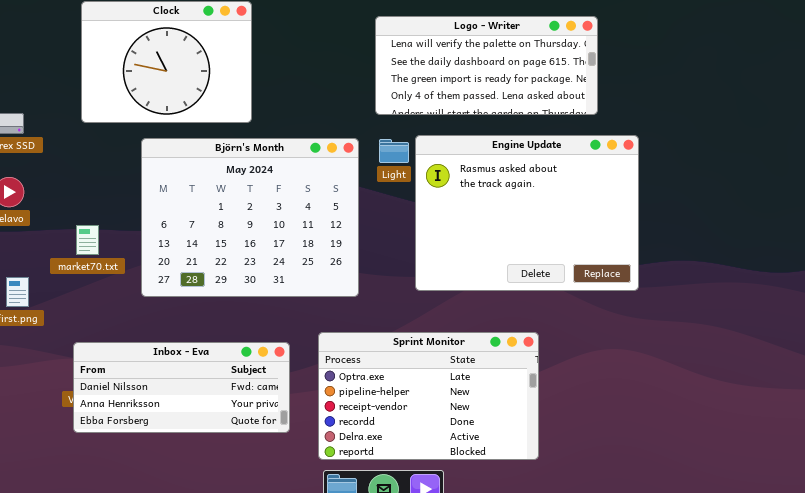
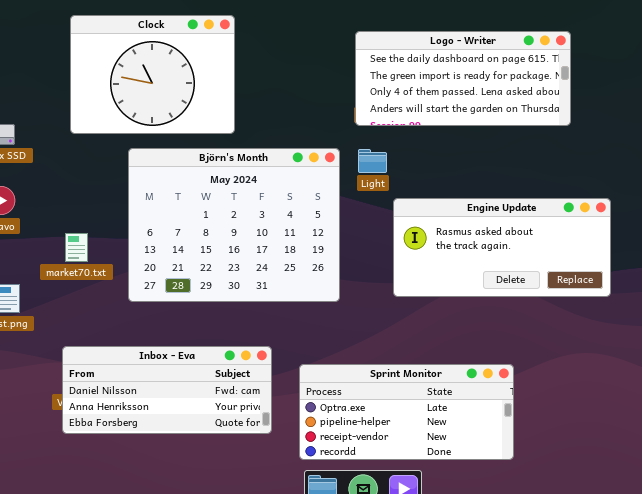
Logo - Writer: [375,16,598,115] -> [355,31,571,126], scrolled down 1 row
Engine Update: [415,135,639,291] -> [393,198,611,297], resized
Sprint Monitor: [318,332,539,460] -> [299,364,514,460], resized

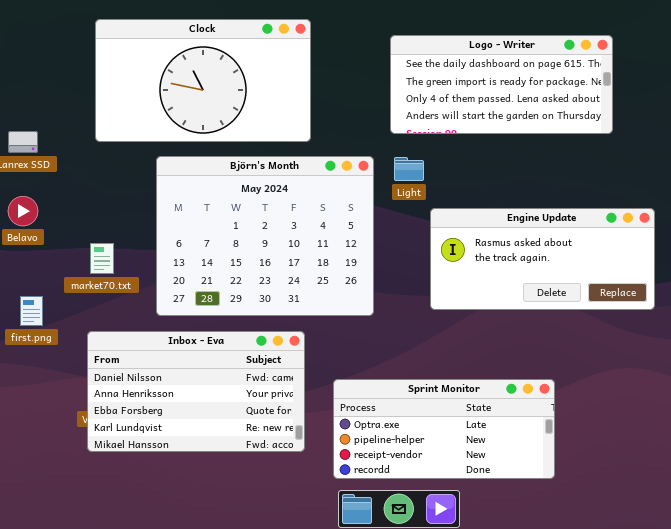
Clock: [70,15,235,134] -> [95,19,311,142], resized
Inbox - Eva: [62,346,272,434] -> [87,331,305,452], resized

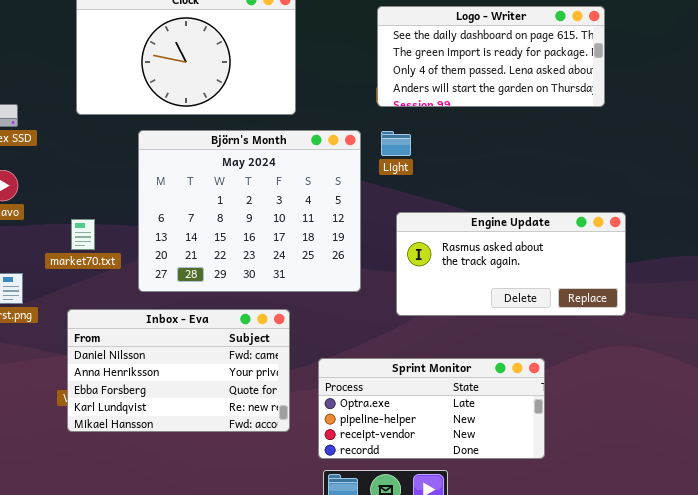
Engine Update: [430,208,655,310] -> [396,212,626,316], moved

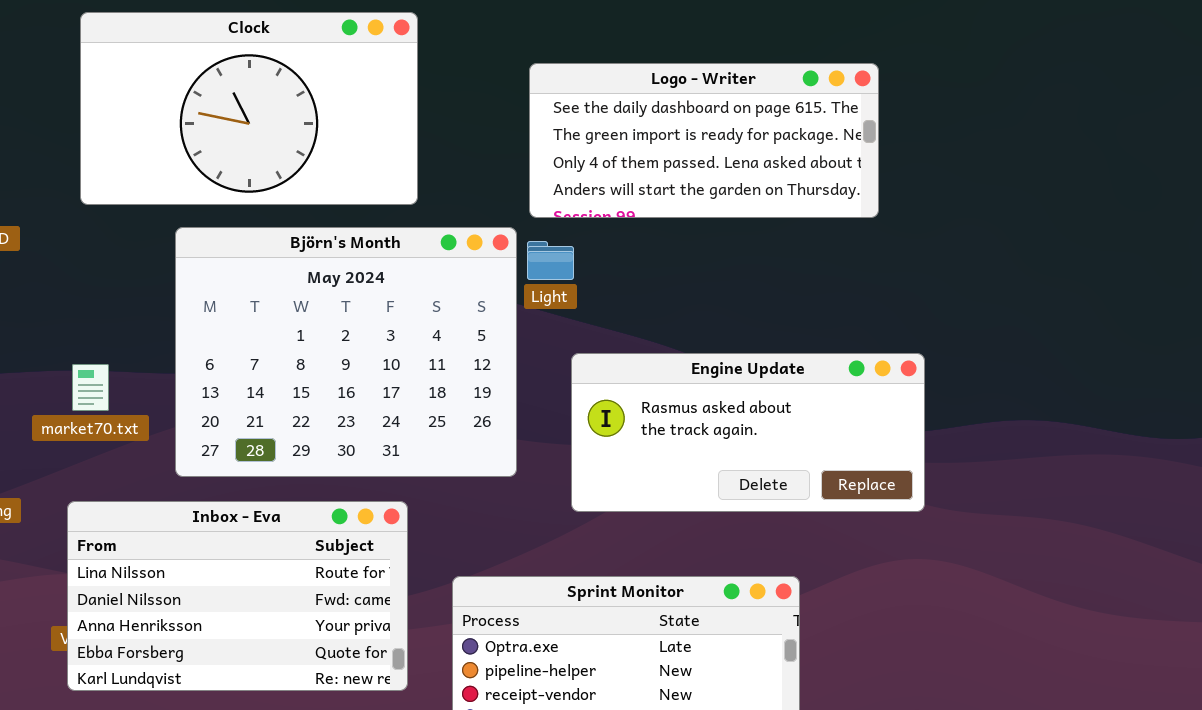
Logo - Writer: [377,6,605,107] -> [529,63,879,218], moved
Light: [381,131,411,156] -> [527,241,574,280], moved
Inbox - Eva: [67,309,290,432] -> [67,501,408,691], scrolled up 1 row

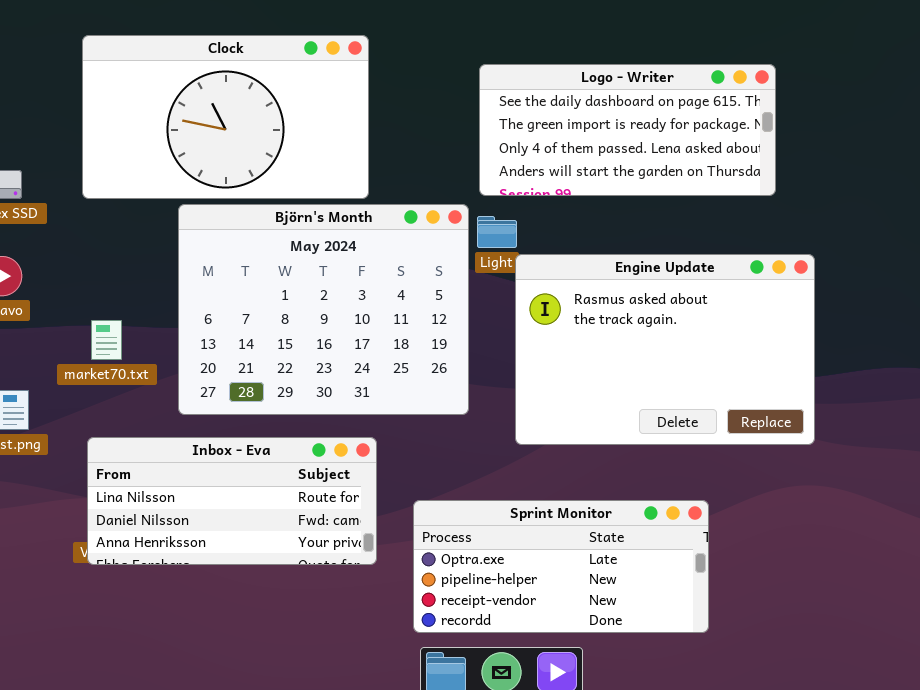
Clock: [80,12,418,205] -> [82,35,369,199], moved
Engine Update: [571,353,925,512] -> [515,254,815,445], resized
Inbox - Eva: [67,501,408,691] -> [87,437,377,565], resized

